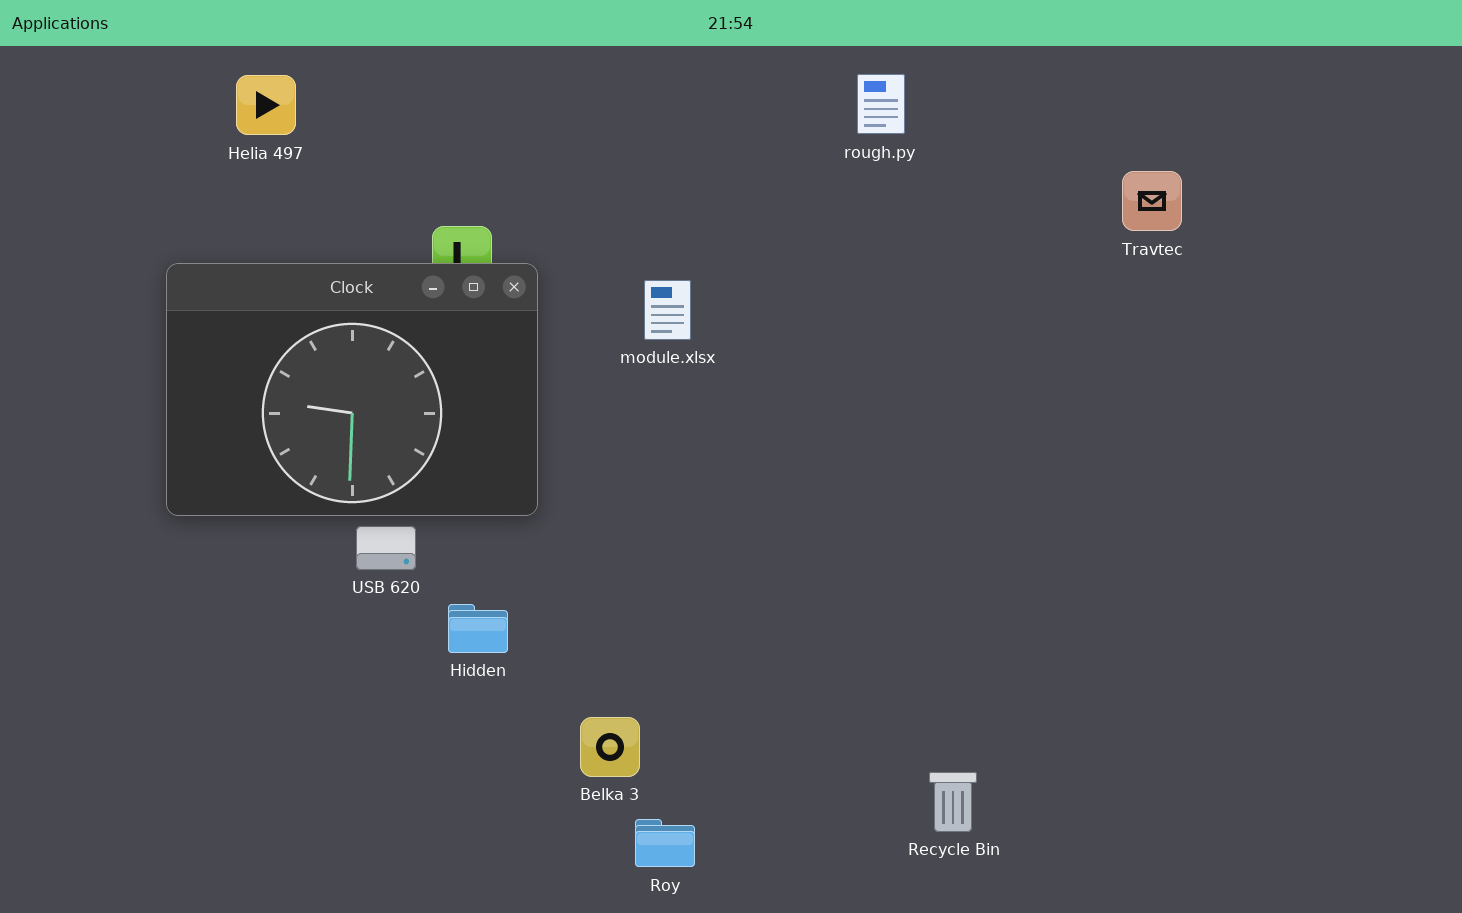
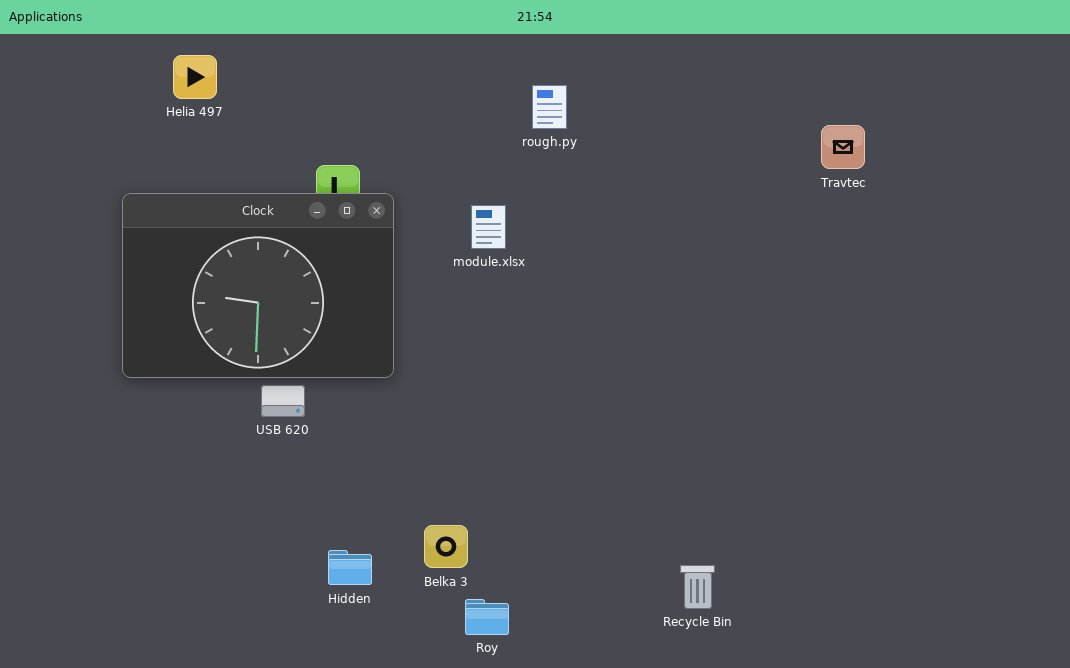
rough.py: [857,74,905,134] -> [532,85,567,129], moved
Hidden: [448,604,508,653] -> [328,550,372,585], moved

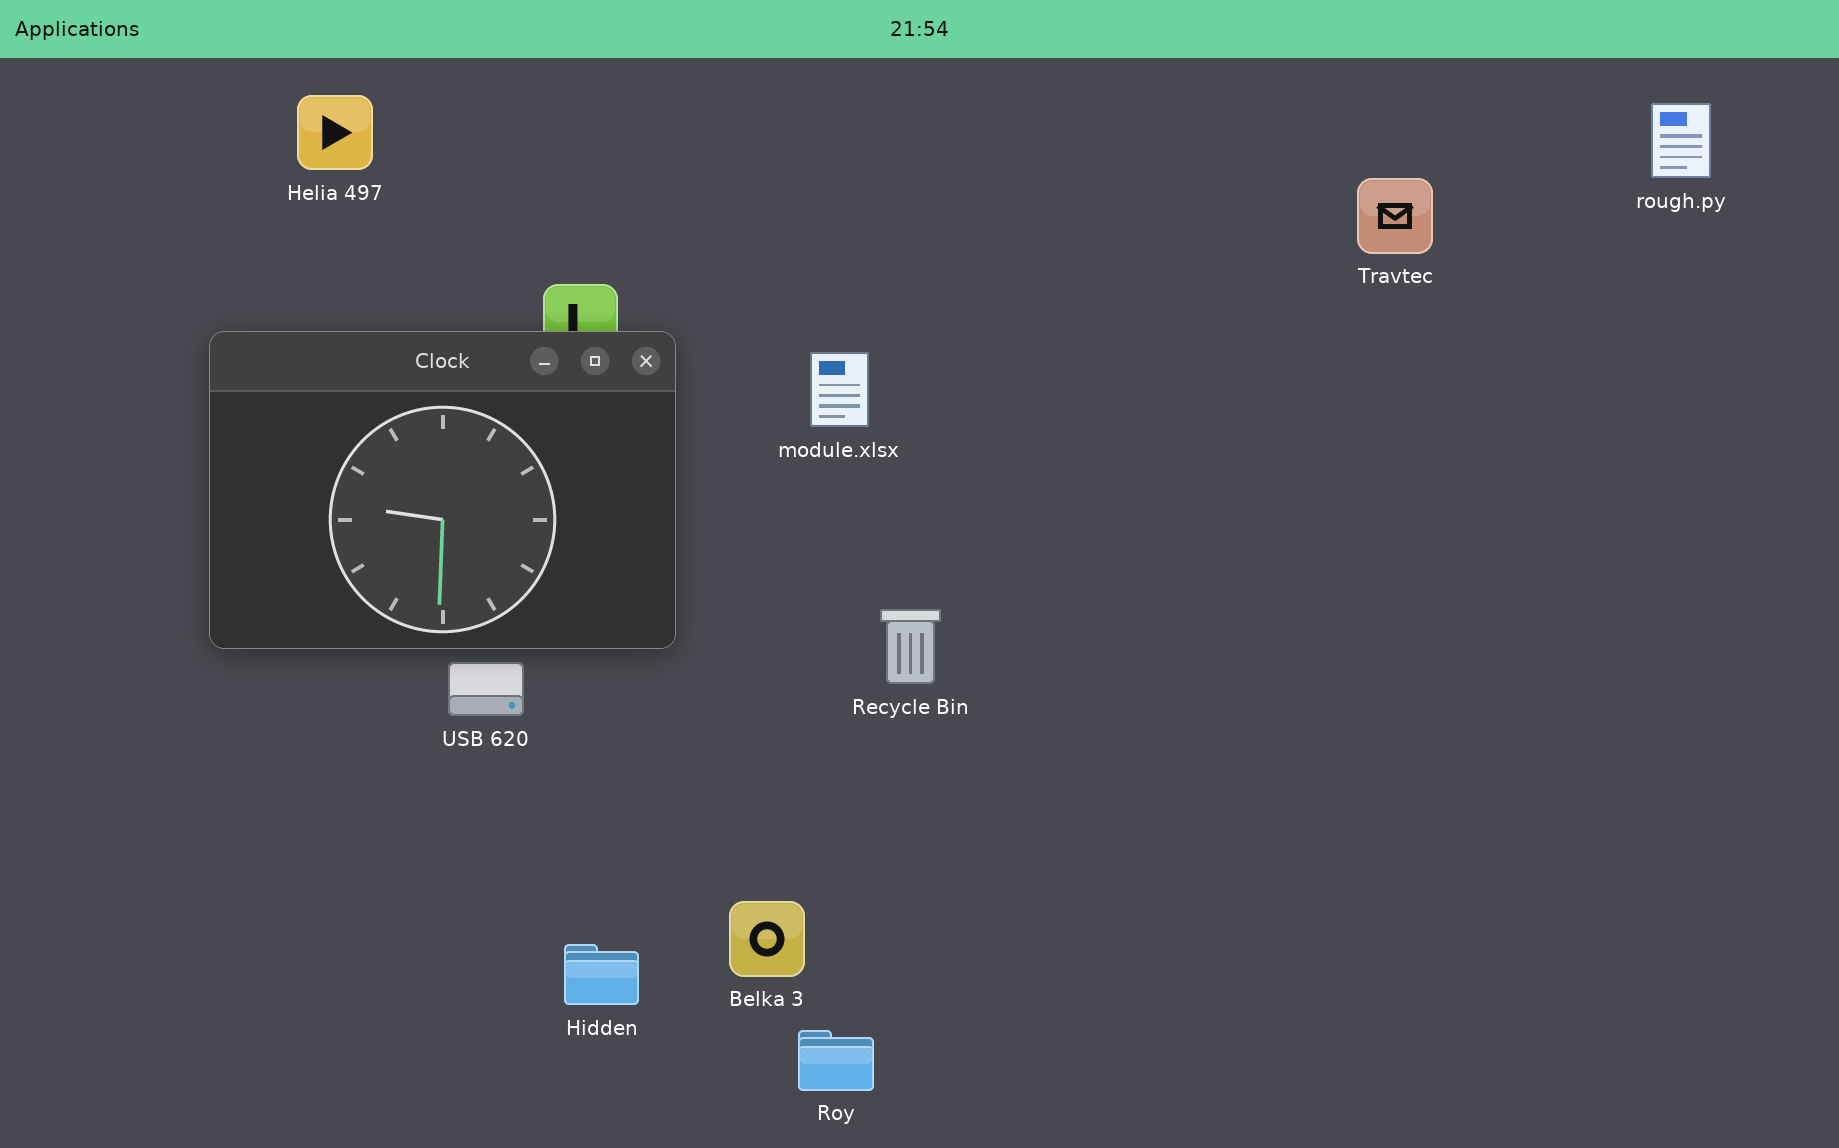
rough.py: [532,85,567,129] -> [1651,103,1711,178], moved
Travtec: [821,125,865,169] -> [1357,178,1433,254], moved
Recycle Bin: [680,565,715,609] -> [880,609,941,684], moved

